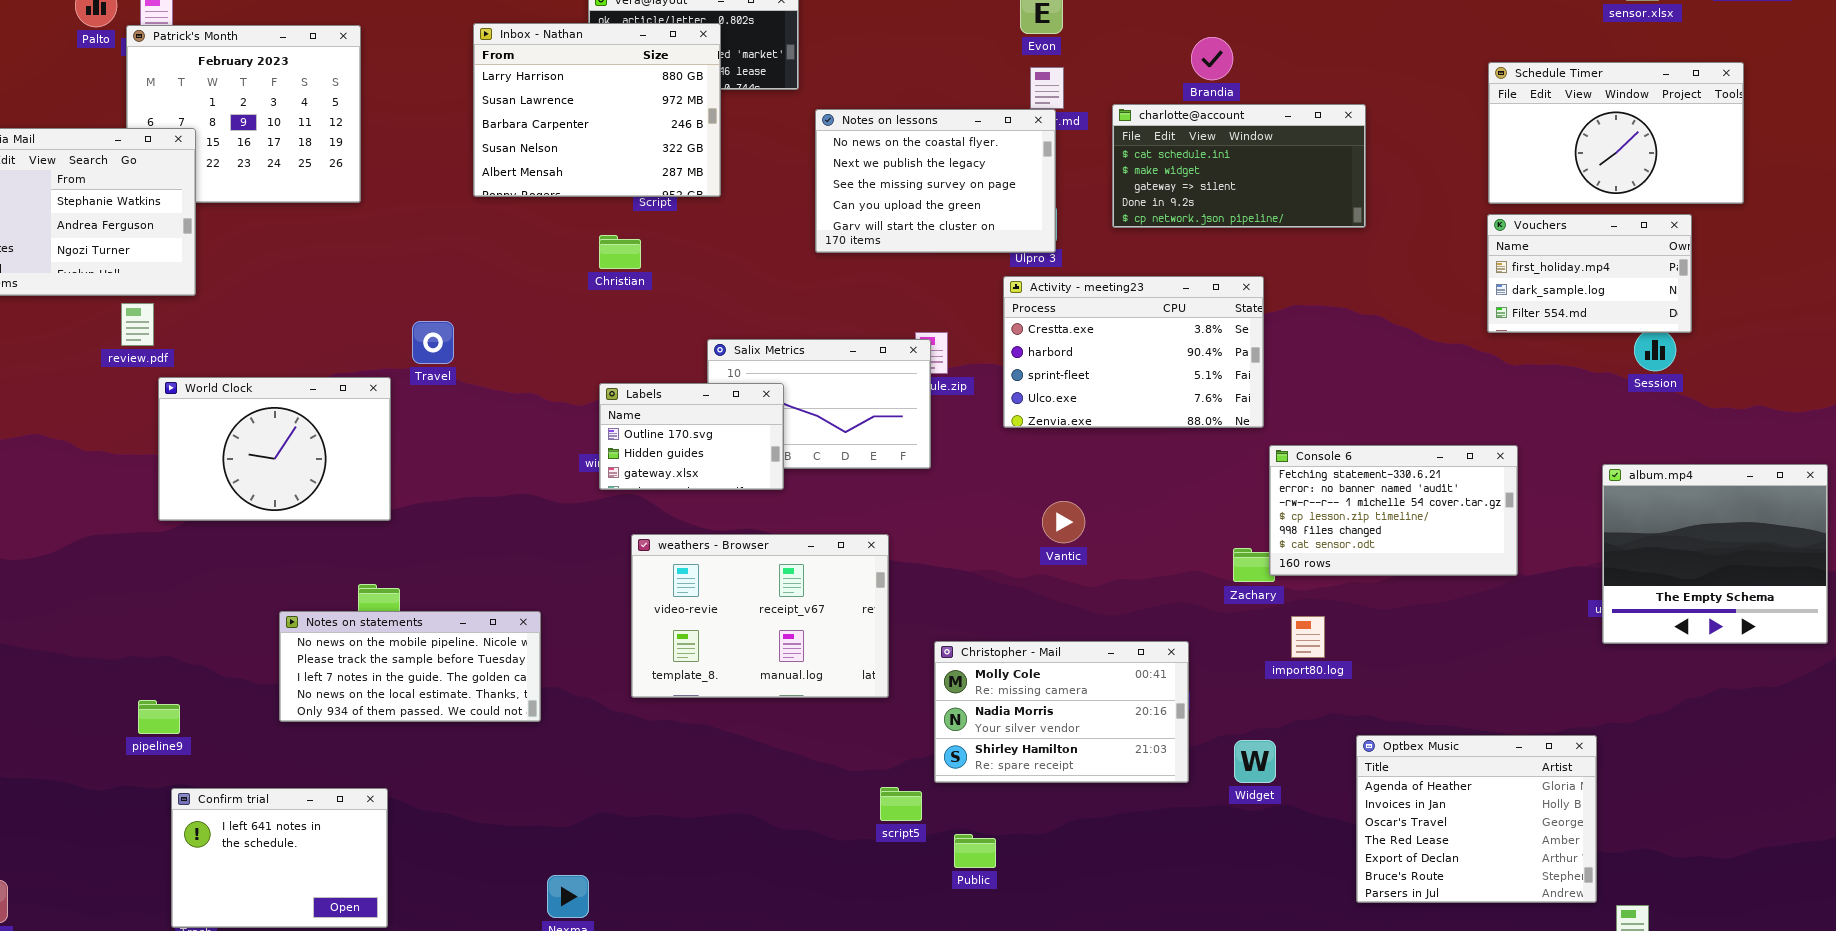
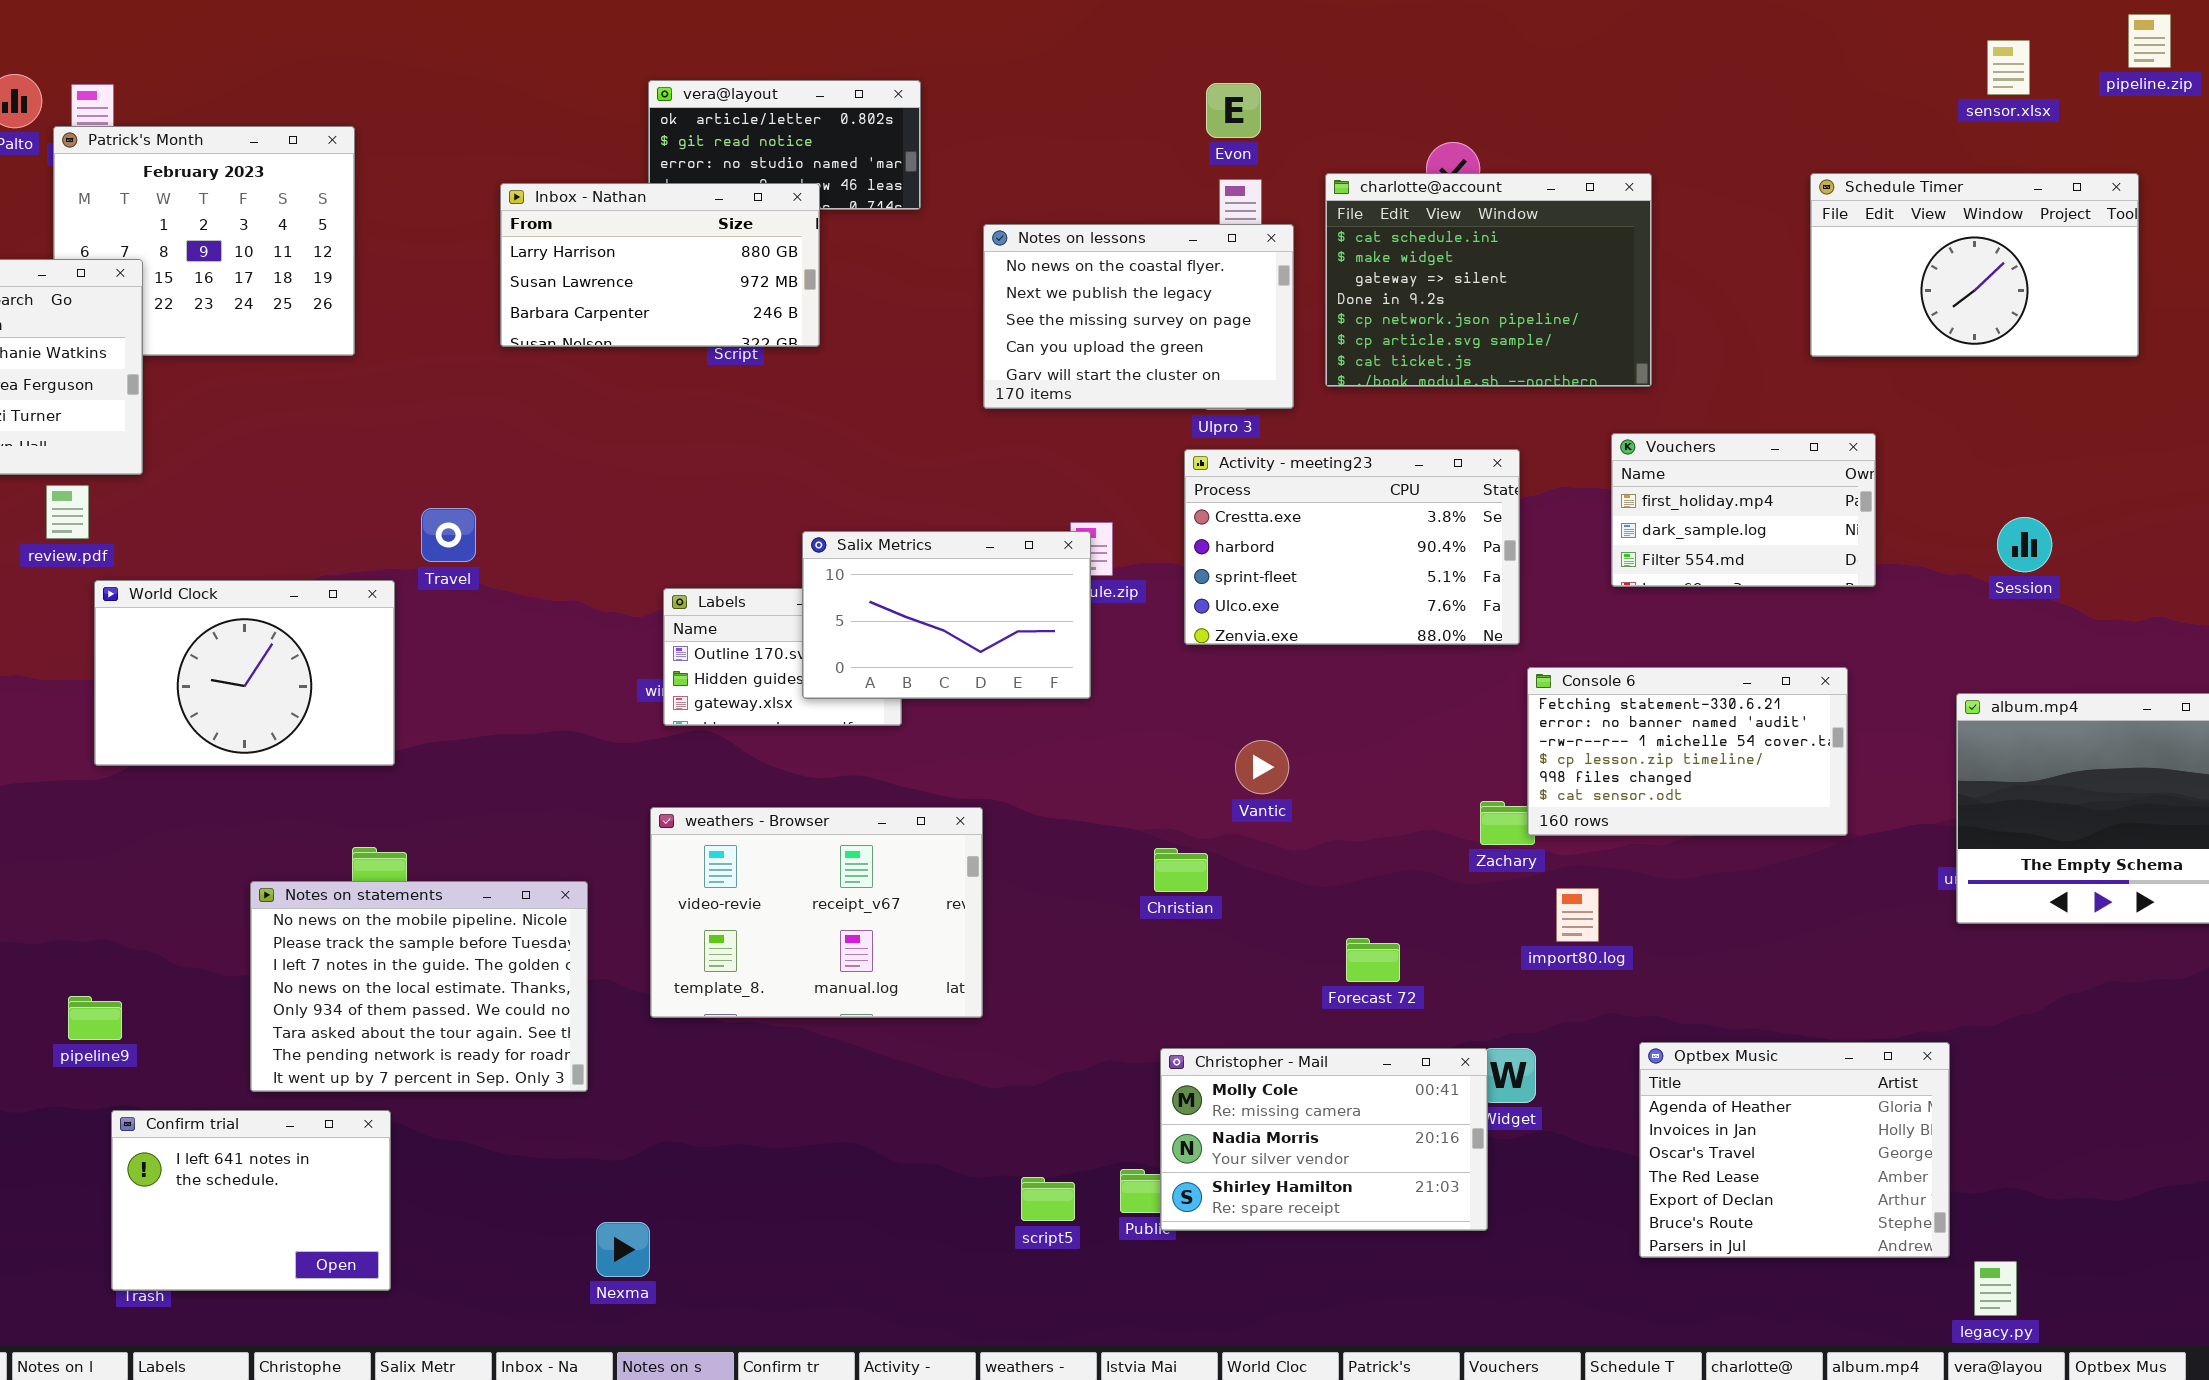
Inbox - Nathan: [473,23,721,197] -> [500,183,820,347], resized
charlotte@account: [1112,104,1366,228] -> [1325,173,1652,387], resized
Notes on lessons: [815,109,1056,253] -> [983,224,1294,409], moved
Vouchers: [1487,214,1692,333] -> [1611,433,1876,587], moved
Christian: [599,235,641,269] -> [1154,848,1208,892], moved
Salix Metrics: [707,339,931,469] -> [802,531,1091,699], raised
weathers - Browser: [631,534,889,698] -> [650,807,983,1018], moved
Notes on statements: [279,611,541,722] -> [250,881,588,1092], resized
Christopher - Mail: [934,641,1189,783] -> [1160,1048,1488,1231], moved
script5: [880,787,922,821] -> [1021,1177,1075,1221], moved

